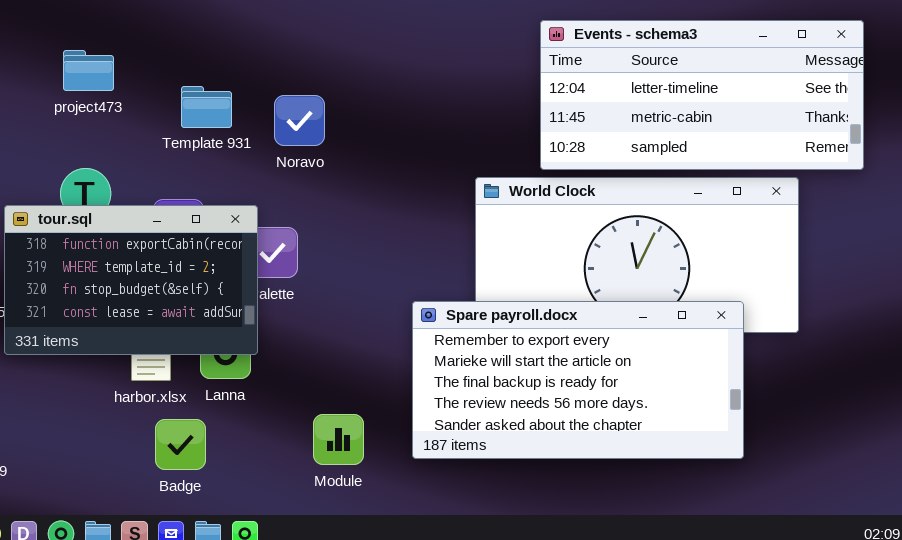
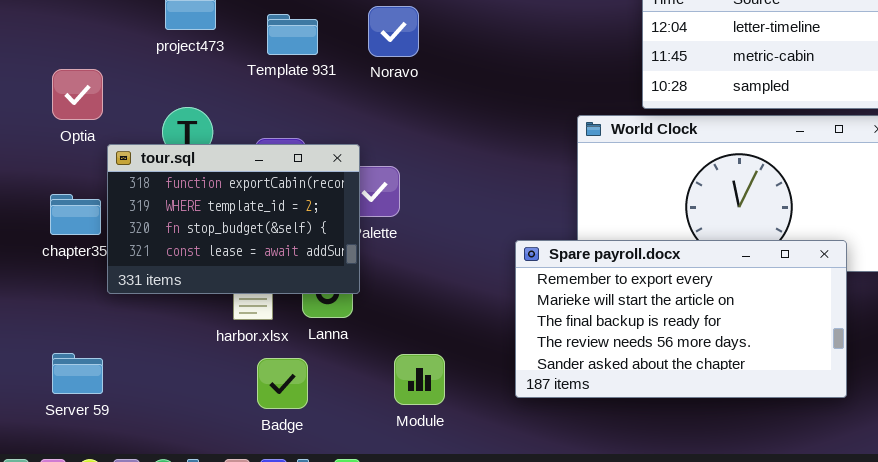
Template 931: [181,86,232,128] -> [267,14,318,55], moved
Noravo: [274,95,325,146] -> [368,6,419,57], moved
Module: [313,414,364,465] -> [394,354,445,405], moved

